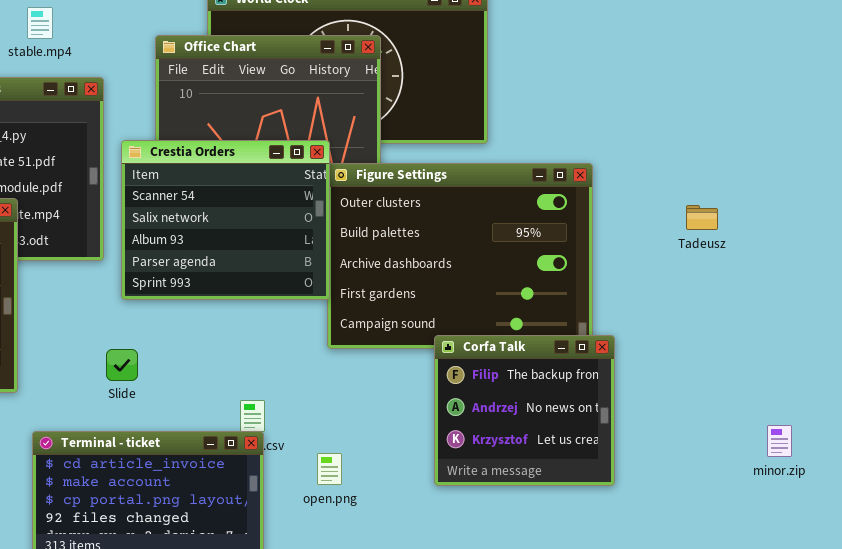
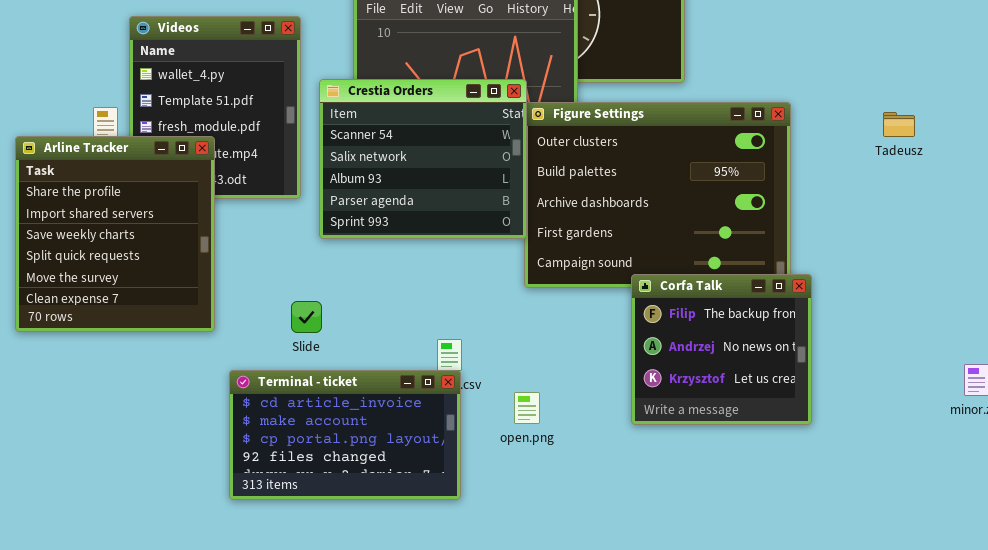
Tadeusz: [686,205,718,230] -> [883,112,915,137], moved
Slide: [106,349,138,381] -> [291,301,322,333], moved

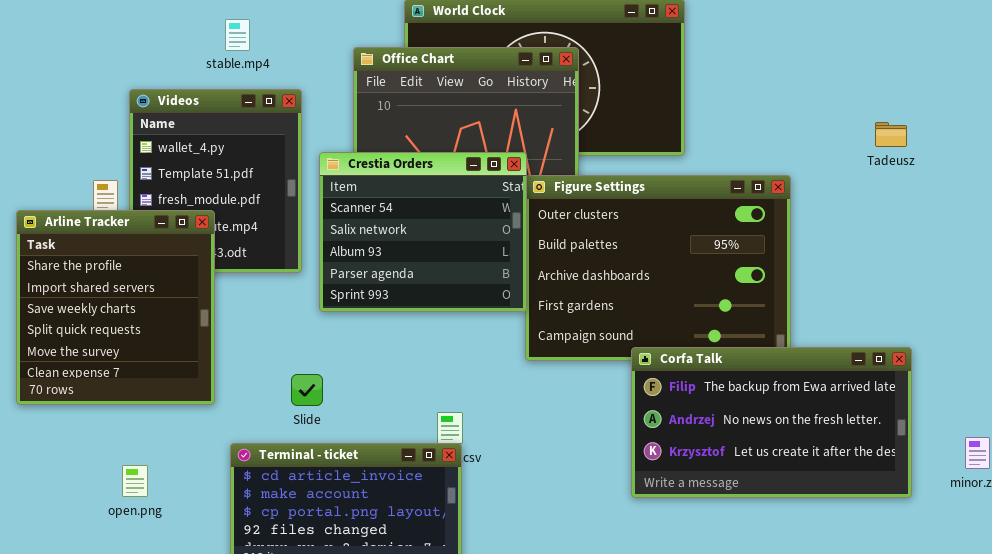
Tadeusz: [883,112,915,137] -> [875,122,907,147], moved
Corfa Talk: [631,274,812,425] -> [631,347,912,498], resized
open.png: [514,392,540,424] -> [122,465,148,497], moved

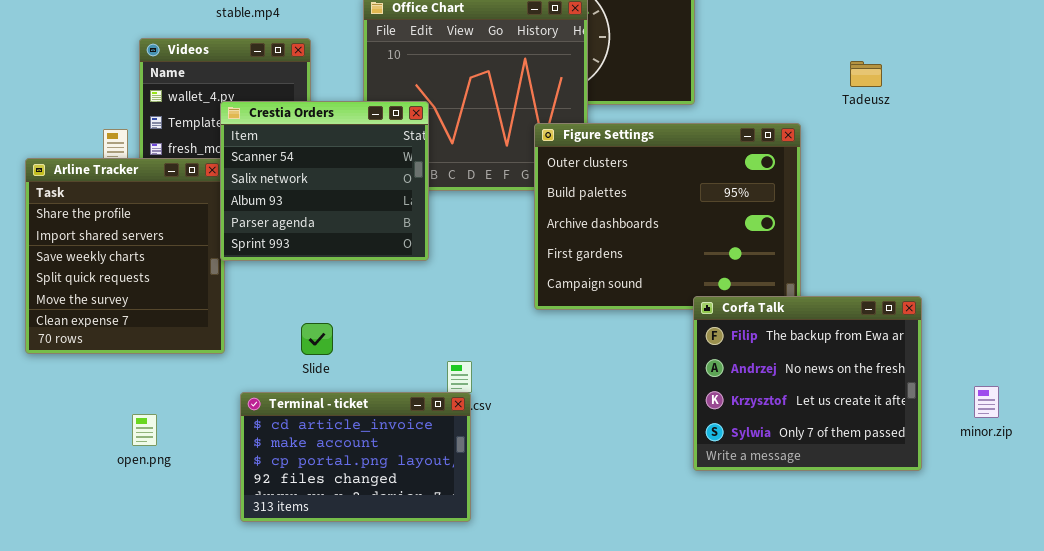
Tadeusz: [875,122,907,147] -> [850,61,882,87], moved
Crestia Orders: [319,152,527,312] -> [220,101,429,261], moved
Corfa Talk: [631,347,912,498] -> [693,296,922,471], resized

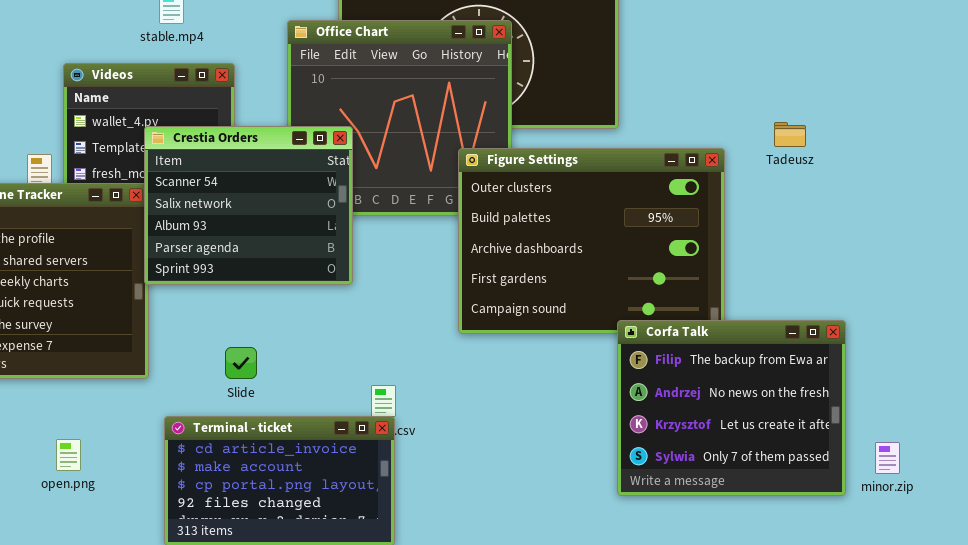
Tadeusz: [850,61,882,87] -> [774,122,806,147], moved
minor.zip: [974,386,999,418] -> [875,442,900,474], moved

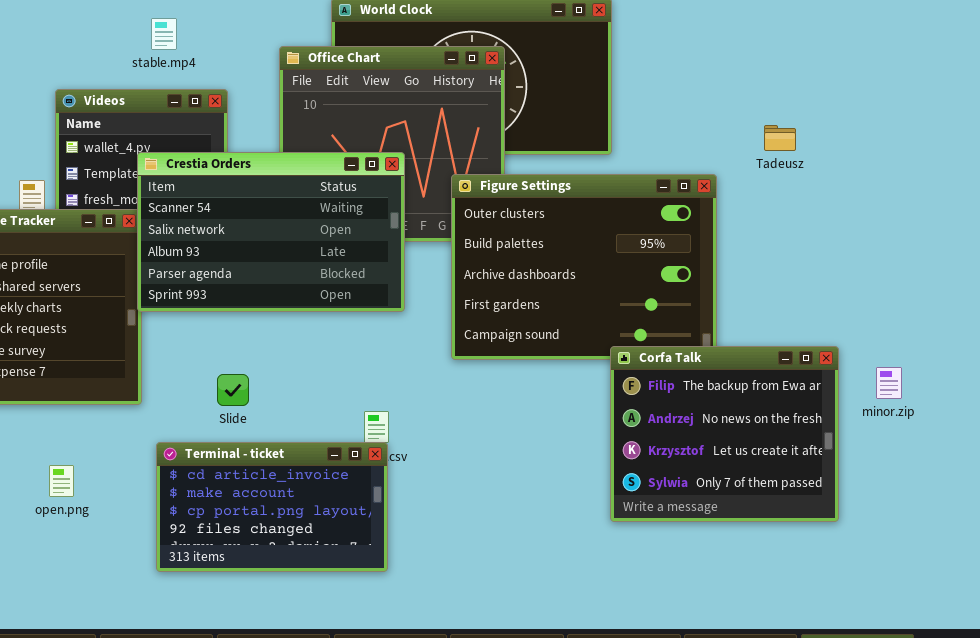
Tadeusz: [774,122,806,147] -> [764,125,796,151], moved
Crestia Orders: [144,126,353,285] -> [137,152,405,312], resized
minor.zip: [875,442,900,474] -> [876,367,902,399], moved

